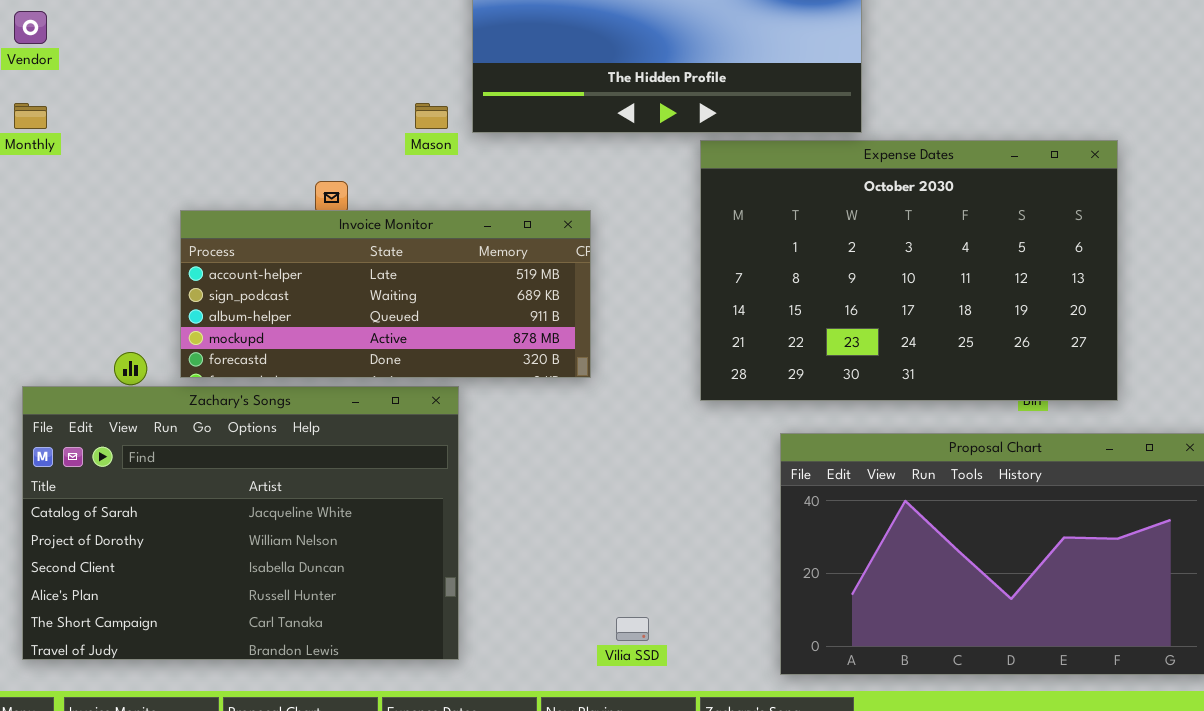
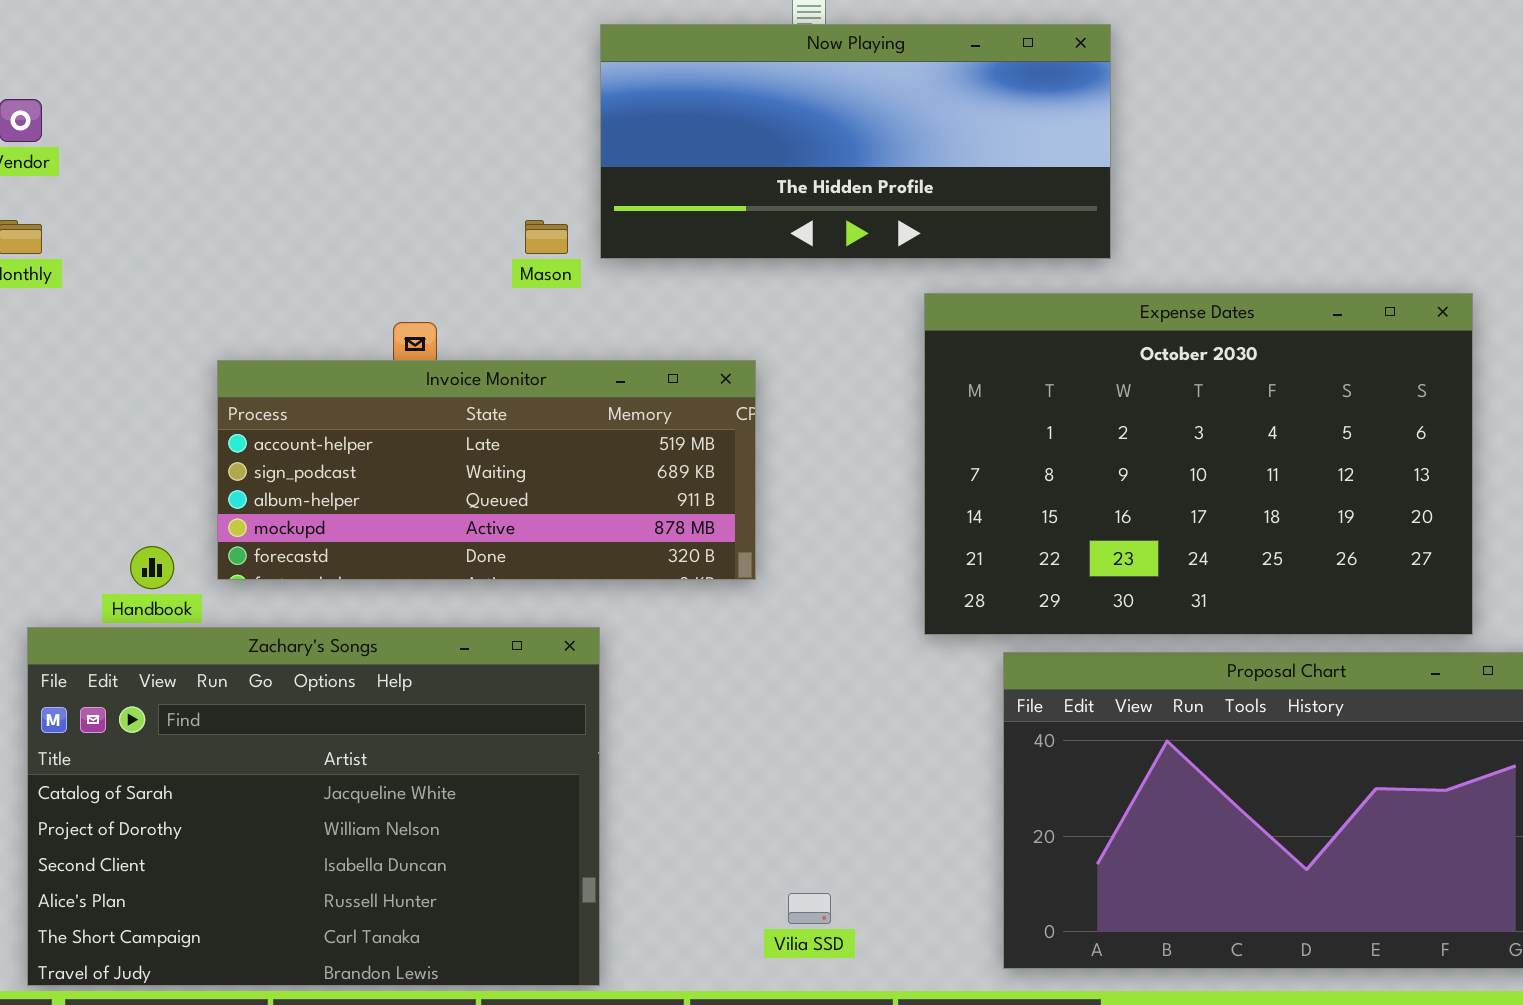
Expense Dates: [700,140,1118,401] -> [924,293,1473,635], moved
Zachary's Songs: [22,386,459,660] -> [27,627,600,986], moved

